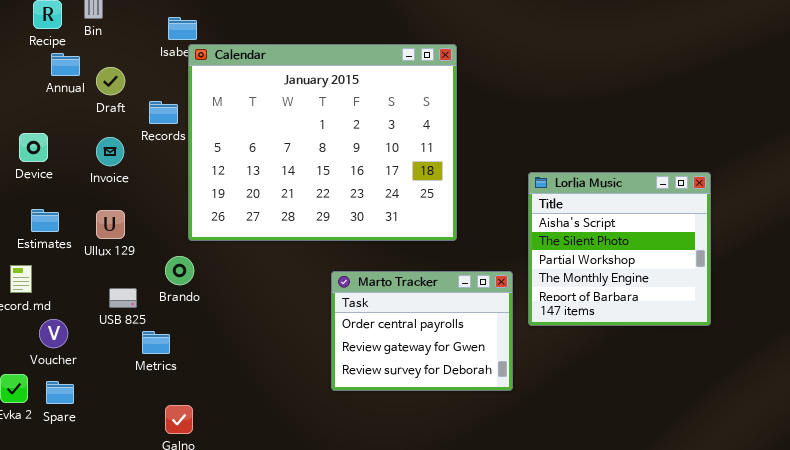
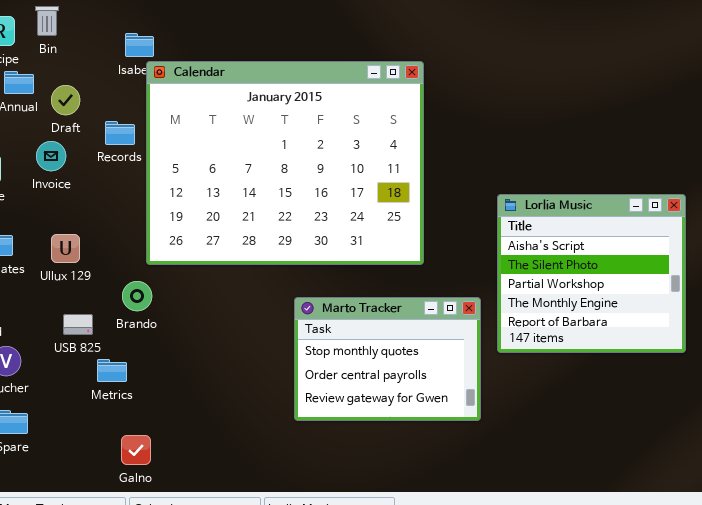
Invoice: [96,137,124,166] -> [36,141,66,171], moved
Marto Tracker: [331,271,513,391] -> [294,297,481,421], scrolled up 1 row

